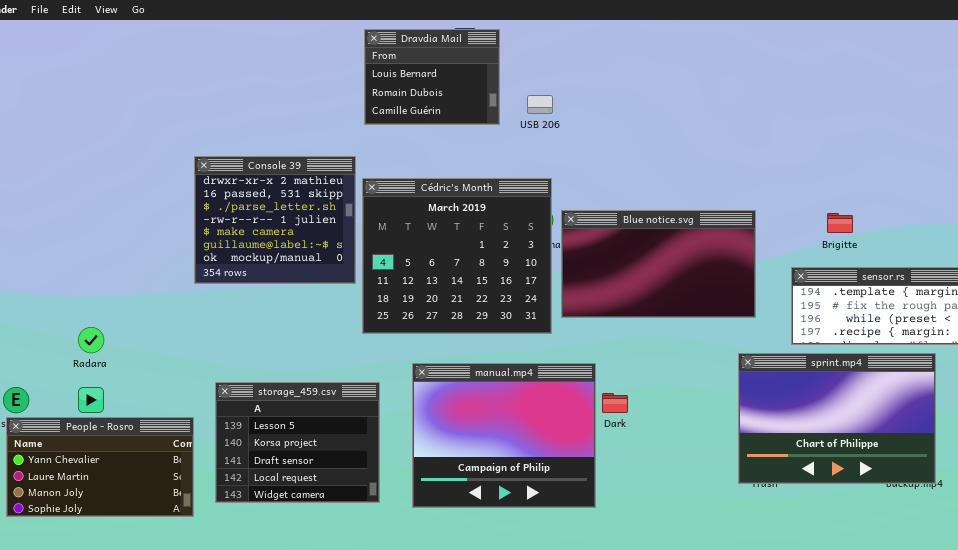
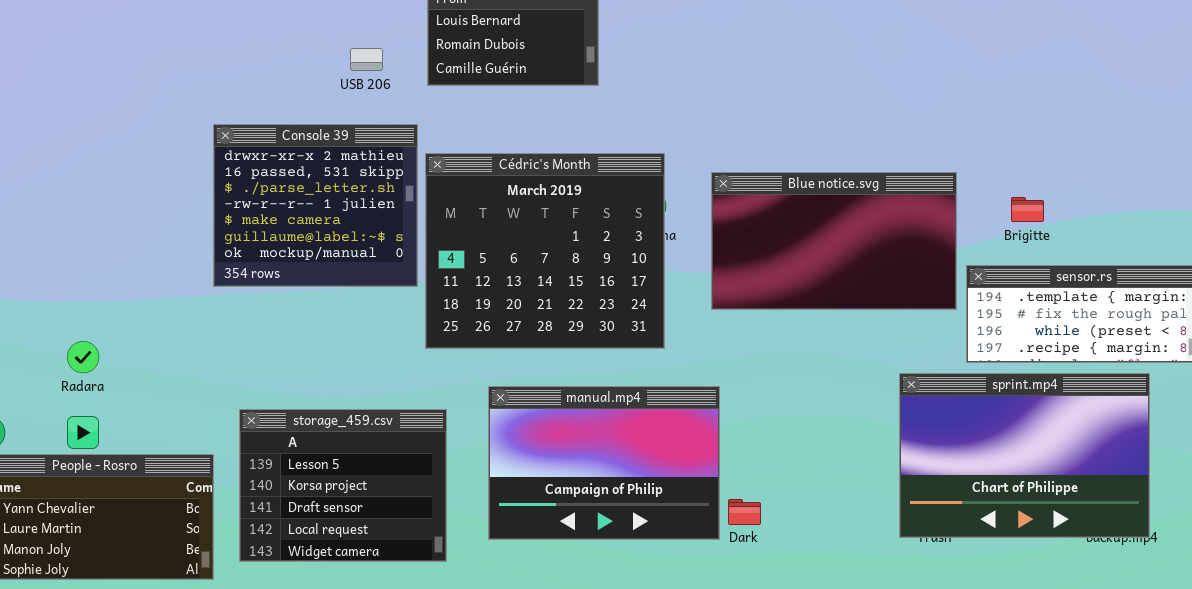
USB 206: [527,95,553,114] -> [350,48,383,71], moved
Blue notice.svg: [561,210,756,318] -> [711,172,957,310], moved
manual.mp4: [412,363,596,508] -> [488,386,720,540], resized
Dark: [602,393,628,413] -> [728,499,761,525], moved

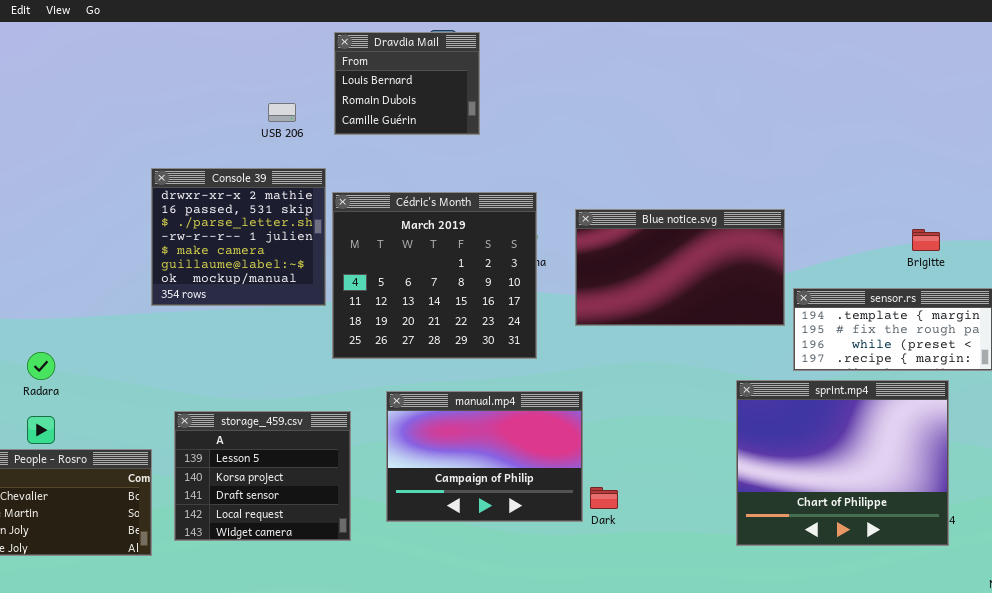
Brigitte: [1011,197,1044,222] -> [912,229,940,251], moved
sprint.mp4: [899,373,1150,538] -> [736,380,949,546], resized

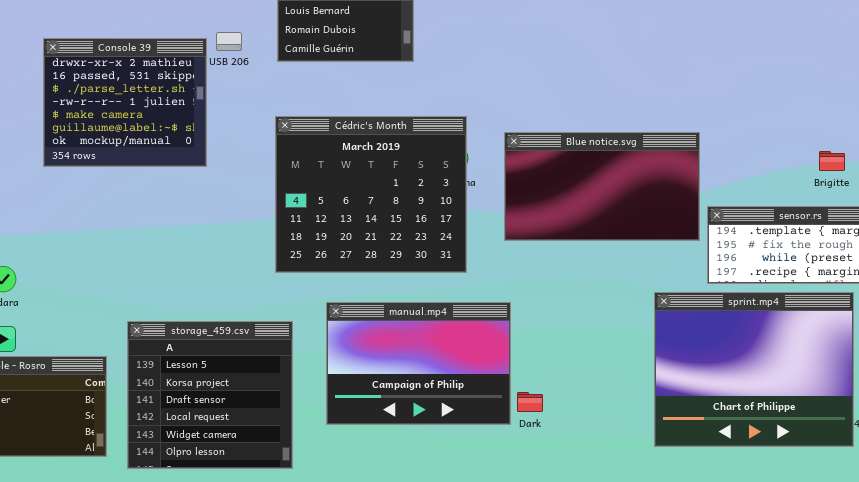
Console 39: [151,168,326,306] -> [43,38,207,167], moved
storage_459.csv: [174,411,351,541] -> [127,321,293,469], resized

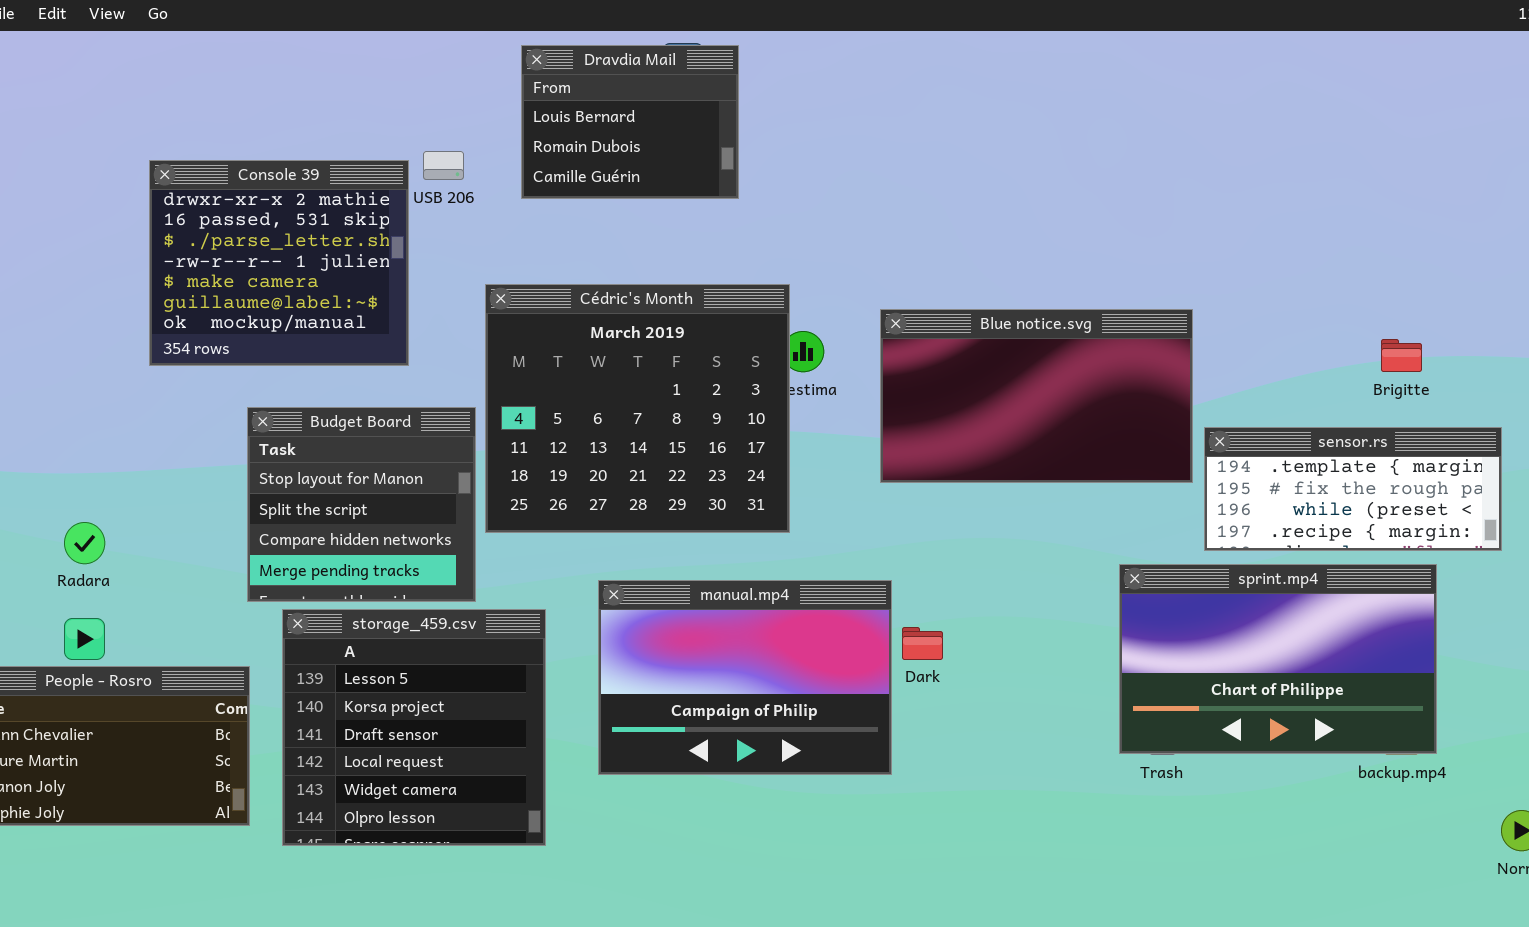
Cédric's Month: [275,116,467,273] -> [485,284,790,533], moved
Budget Board: none -> [247,407,476,602], opened
sprint.mp4: [654,292,854,447] -> [1119,564,1437,754], resized
Dark: [517,392,543,412] -> [902,627,943,660], moved

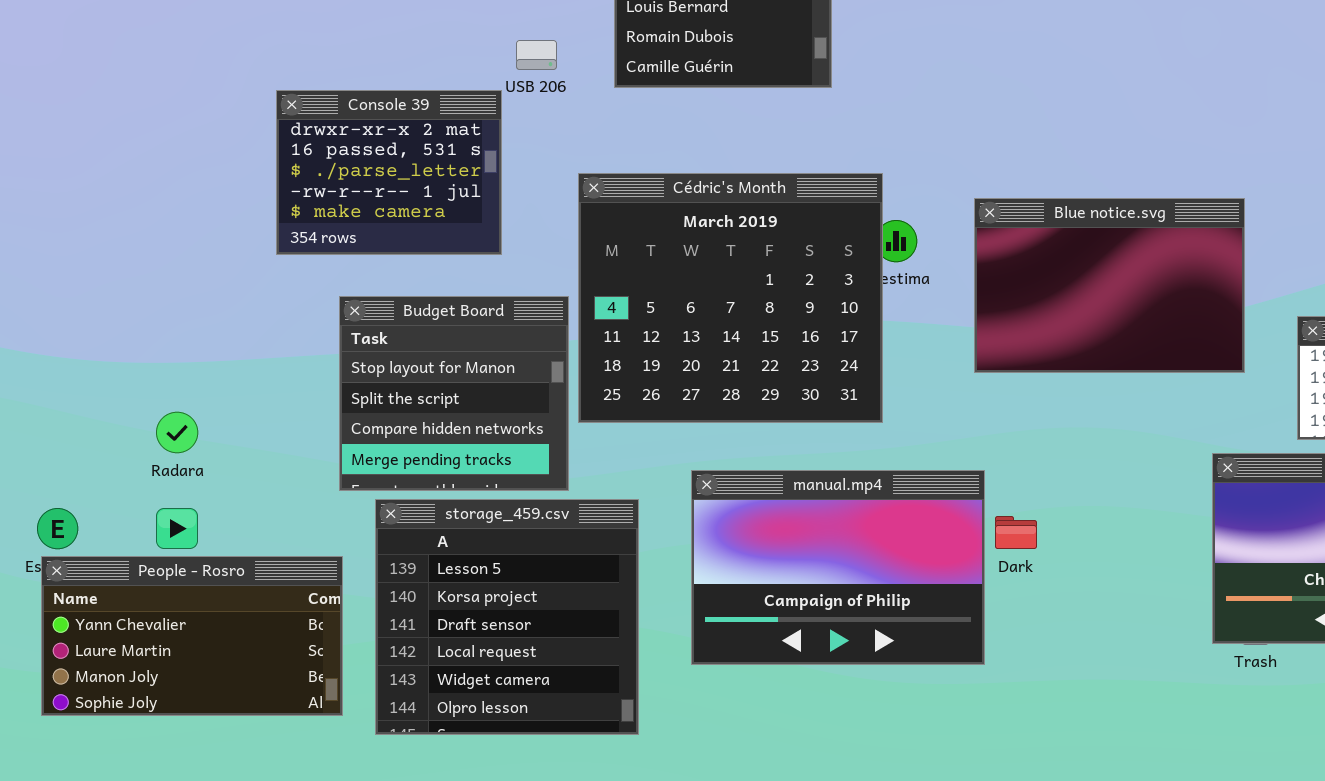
Console 39: [149,160,409,366] -> [276,90,502,255], resized
Blue notice.svg: [880,309,1193,483] -> [974,198,1245,373], resized

